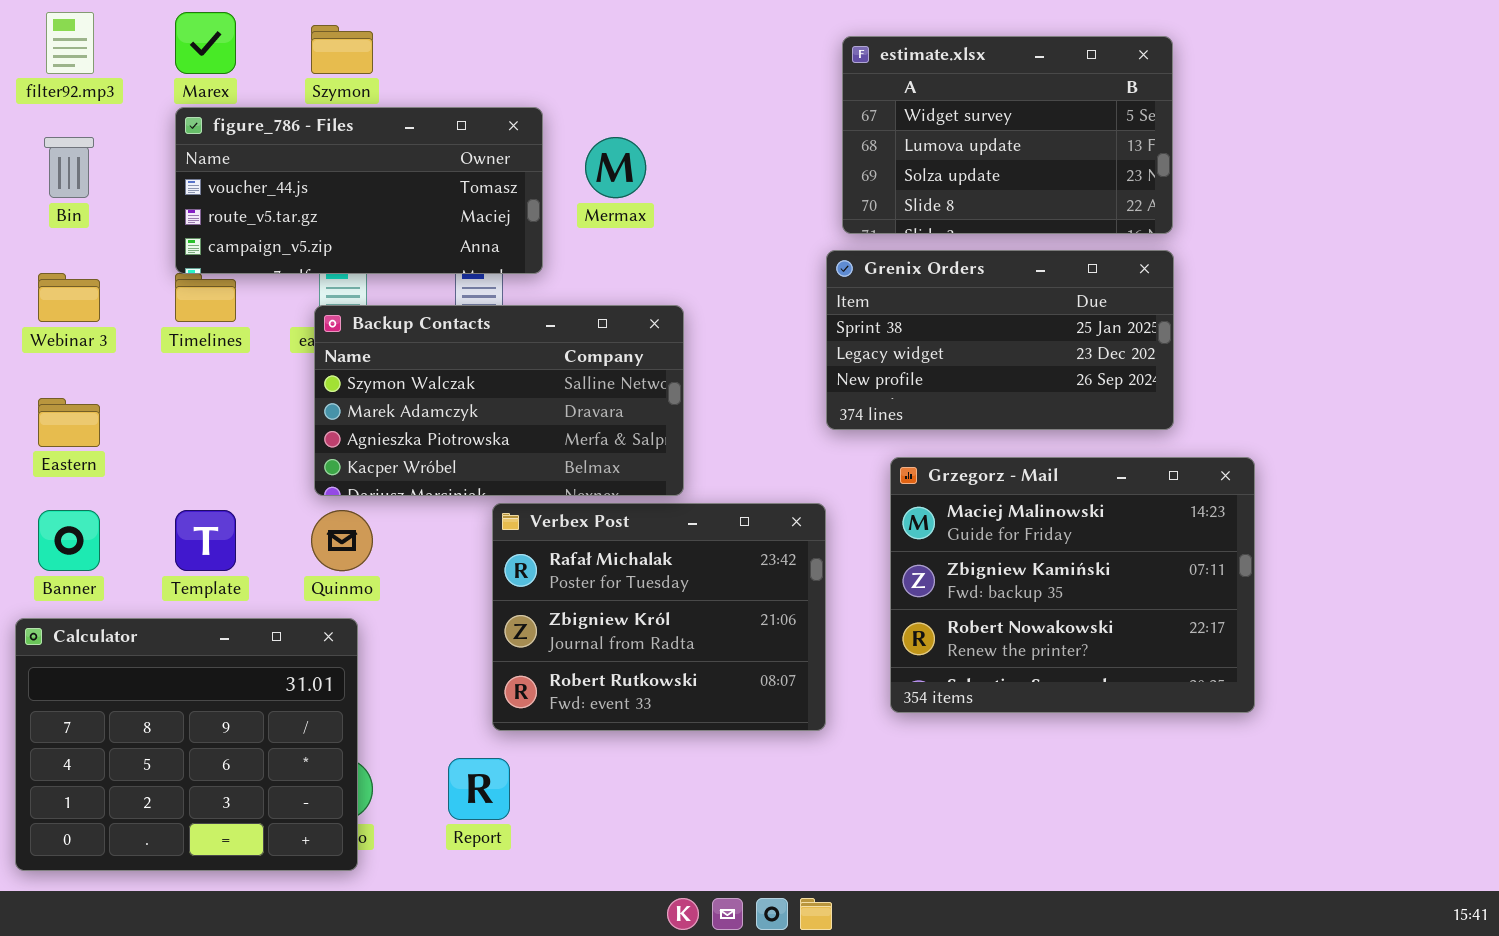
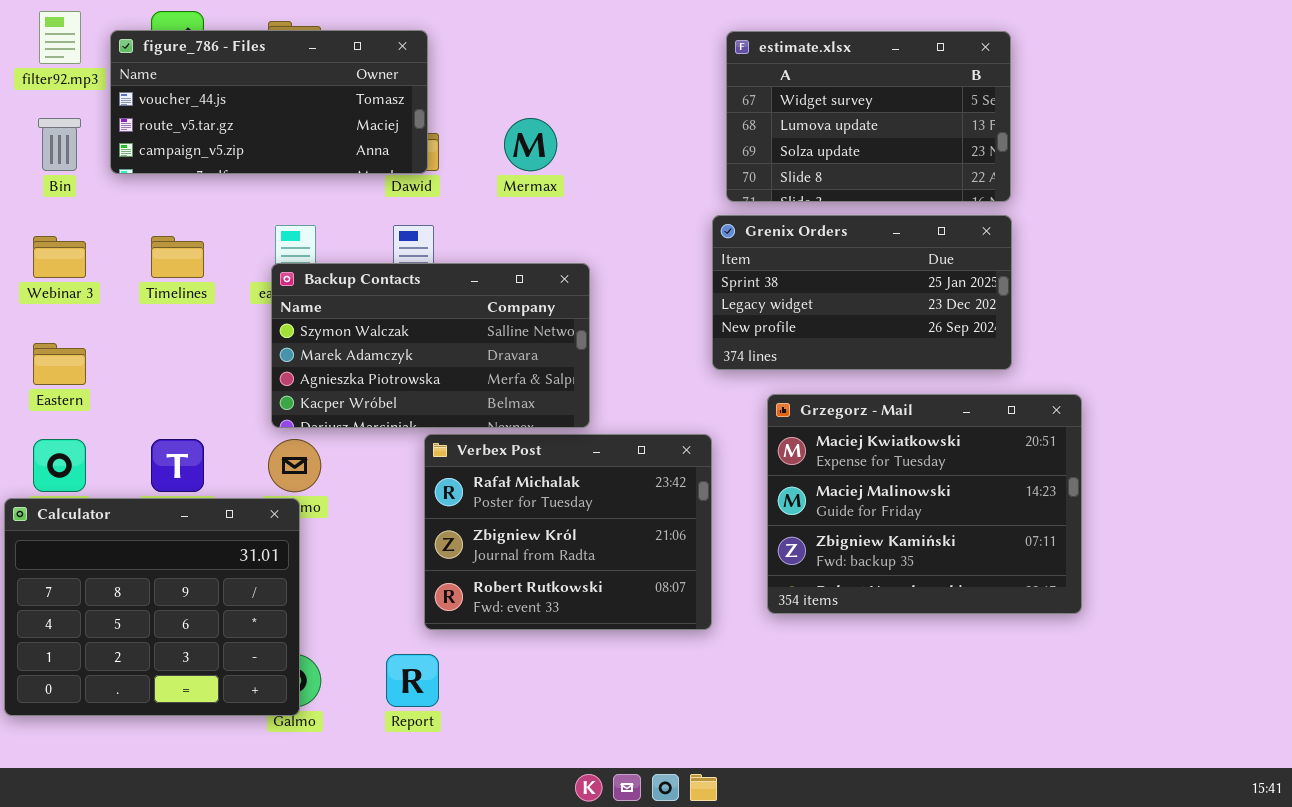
figure_786 - Files: [175,107,543,274] -> [110,30,428,174], moved
Grzegorz - Mail: [890,457,1255,713] -> [767,394,1082,614], scrolled up 1 row
Calculator: [15,618,358,871] -> [4,498,300,716], moved

